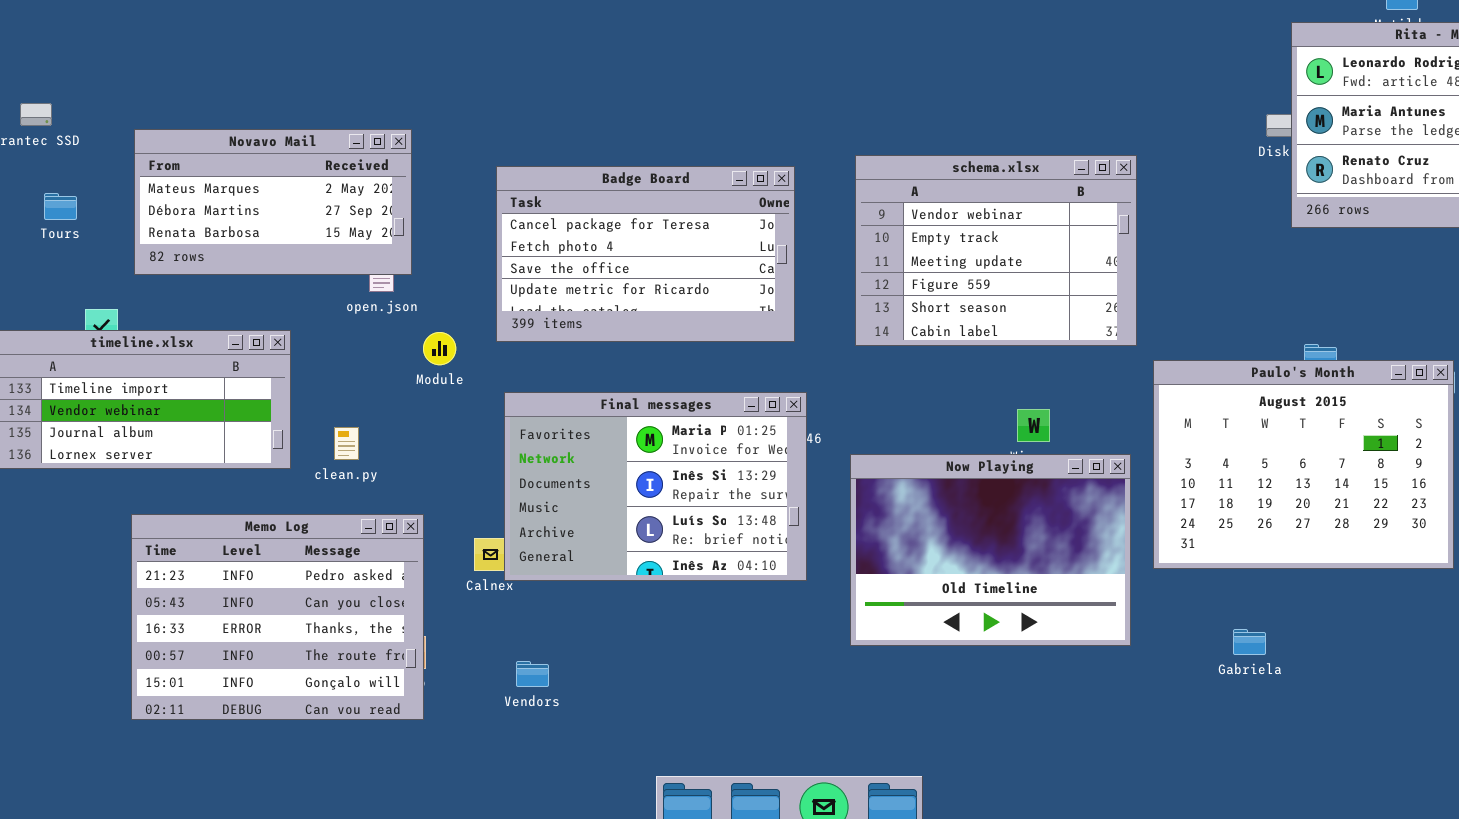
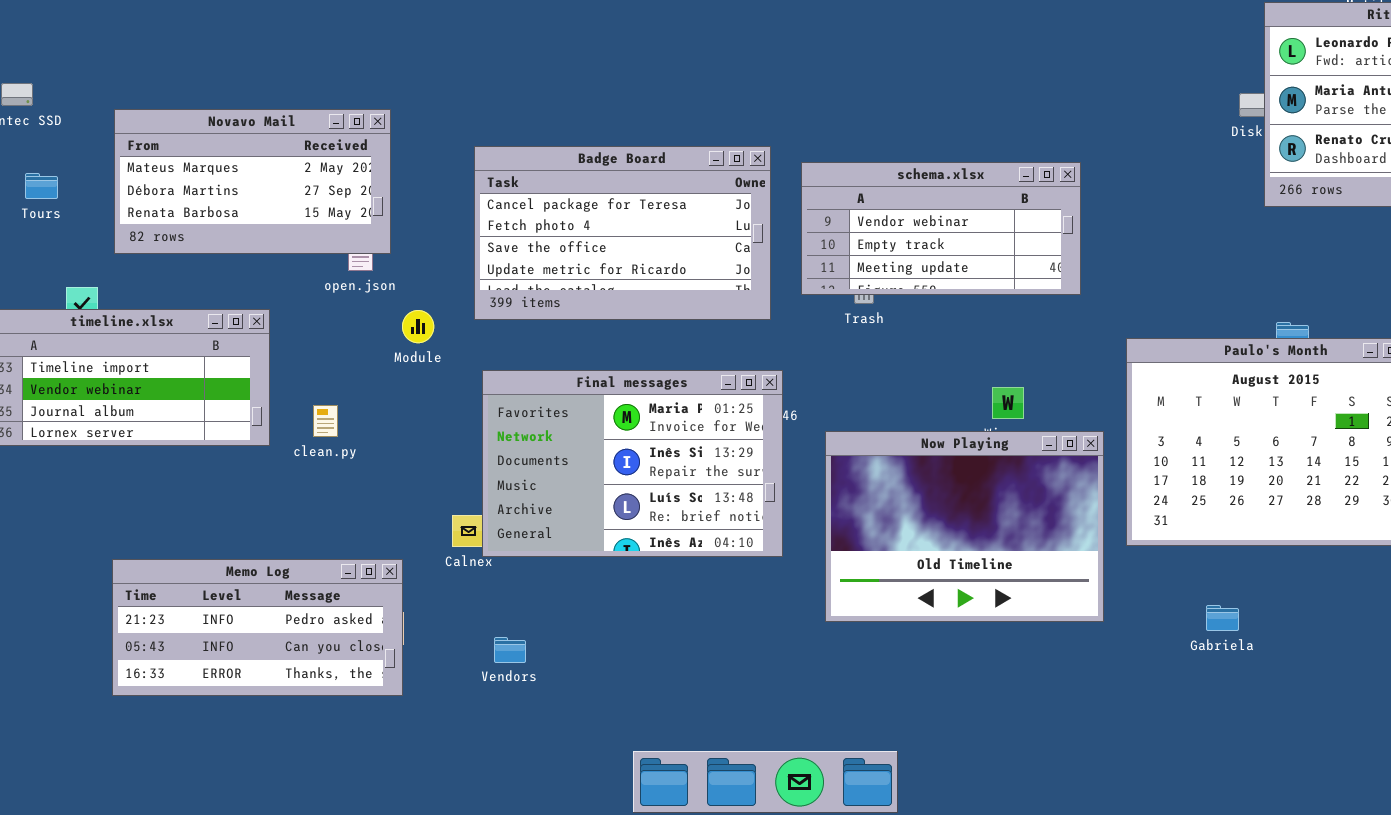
schema.xlsx: [855,155,1137,346] -> [801,162,1081,295], moved, resized
Memo Log: [131,514,424,720] -> [112,559,403,696], resized

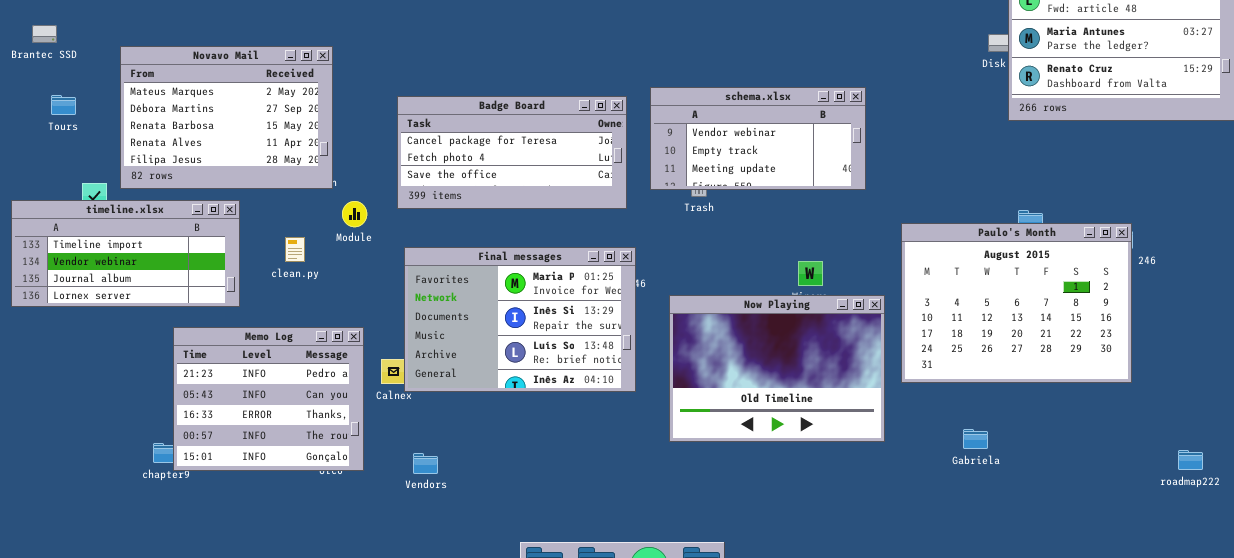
Novavo Mail: [114,109,391,254] -> [120,46,333,189], resized
Badge Board: [474,146,771,320] -> [397,96,627,209], resized
clean.py: [313,405,338,437] -> [285,237,305,262], moved
Memo Log: [112,559,403,696] -> [173,327,364,471], moved, resized

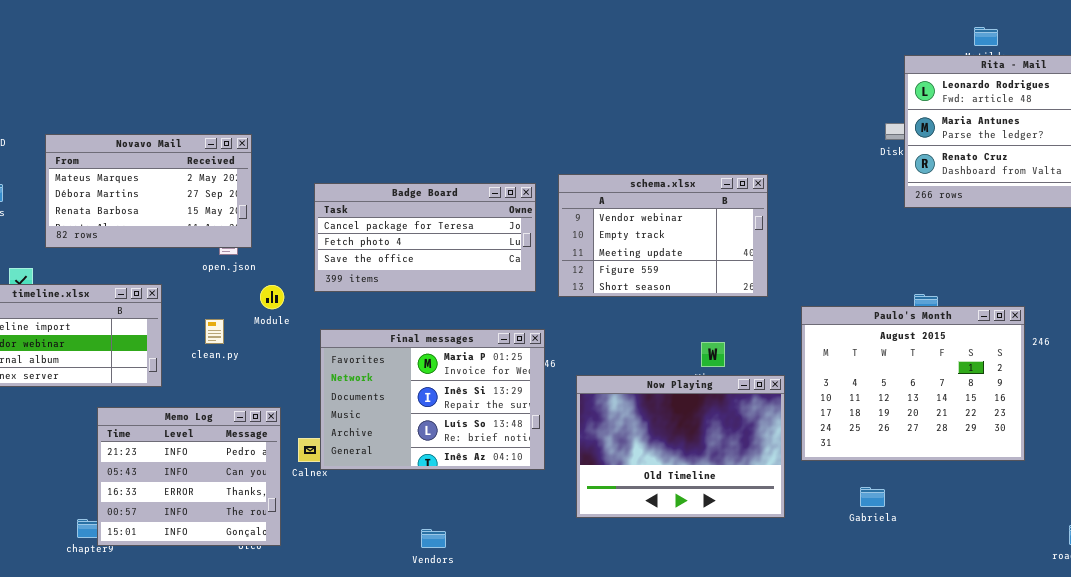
Novavo Mail: [120,46,333,189] -> [45,134,252,248], resized
schema.xlsx: [650,87,866,190] -> [558,174,768,297], resized
Gabriela: [963,429,988,449] -> [860,487,885,507], moved
Vendors: [413,453,438,474] -> [421,529,446,548], moved

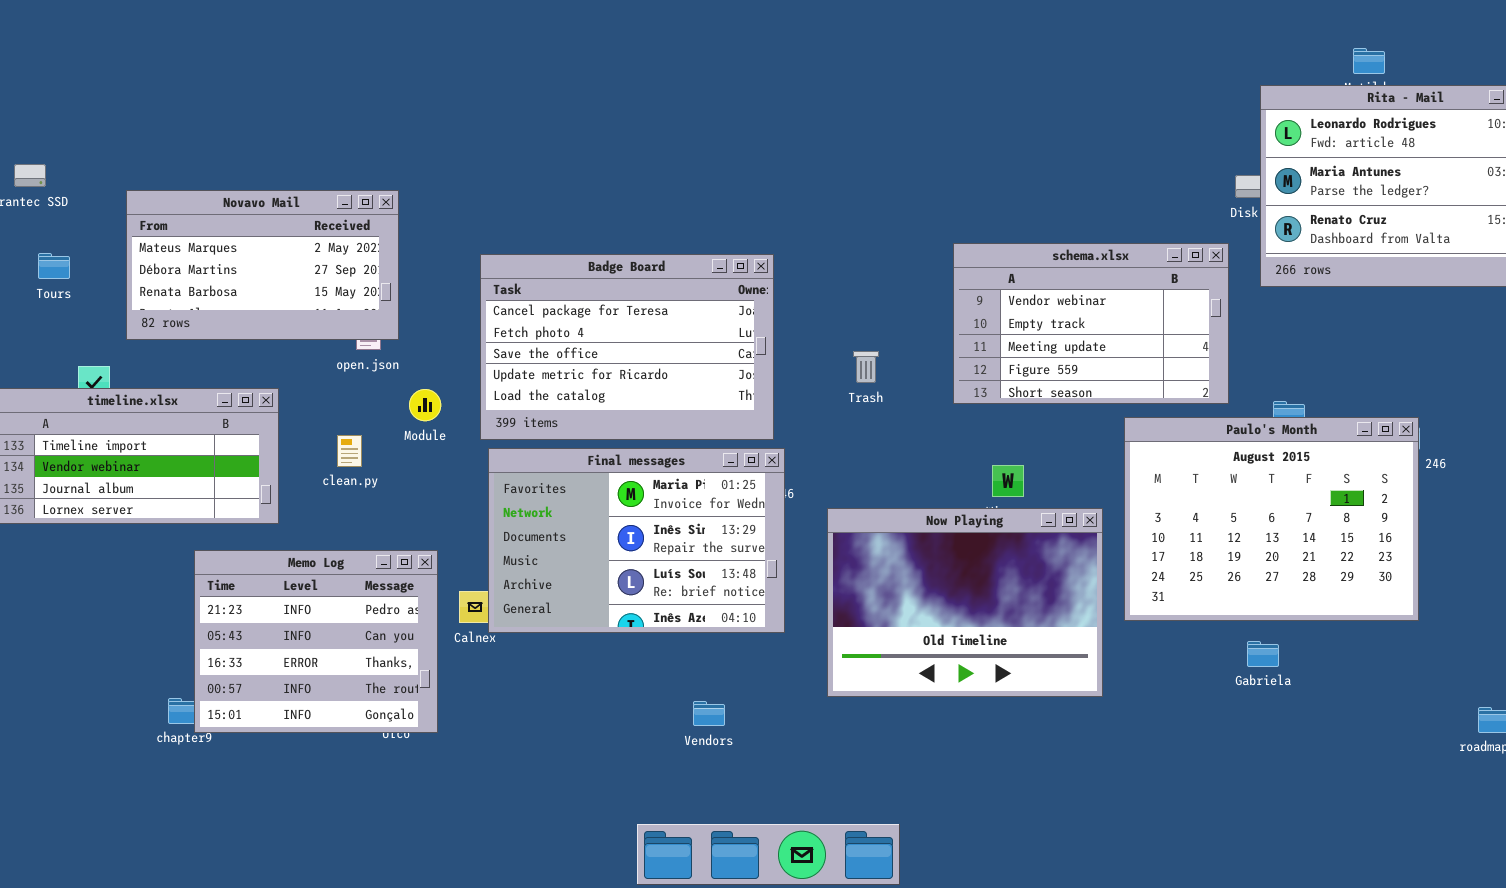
schema.xlsx: [558,174,768,297] -> [953,243,1229,404], moved
Badge Board: [314,183,536,292] -> [480,254,774,440], resized
Gabriela: [860,487,885,507] -> [1247,641,1279,667], moved
Vendors: [421,529,446,548] -> [693,701,725,726], moved

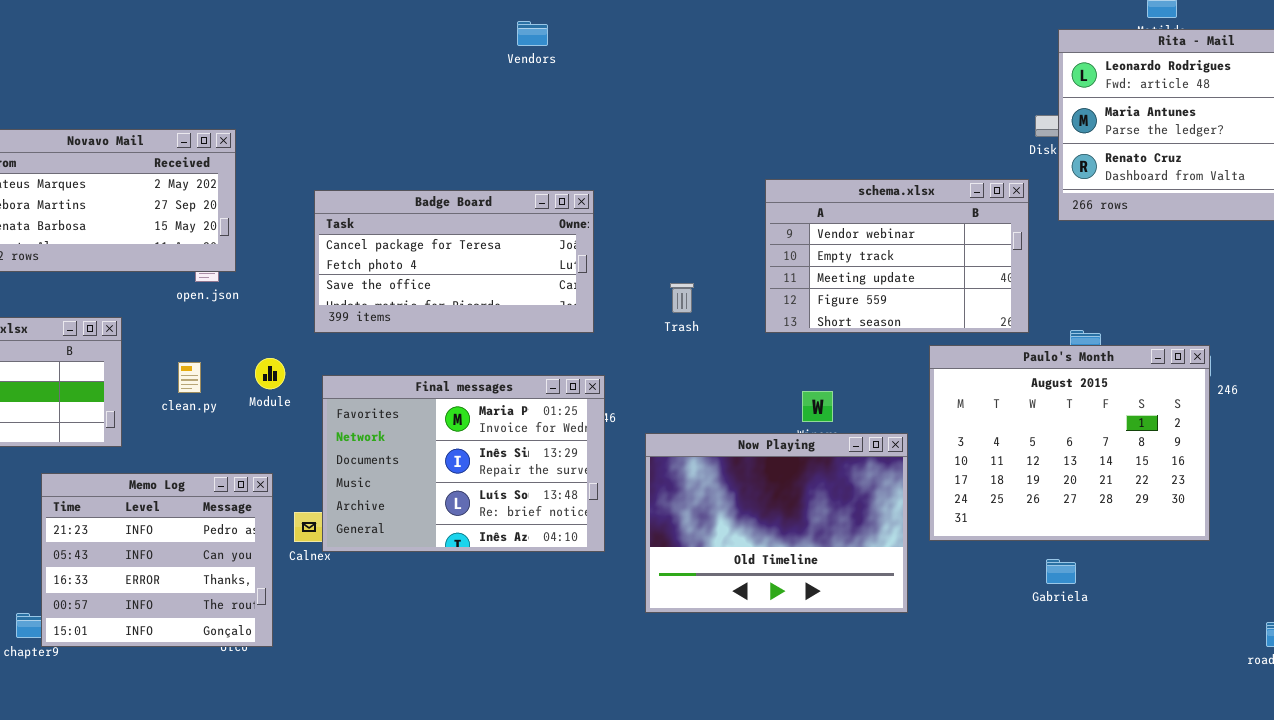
Badge Board: [480,254,774,440] -> [314,190,594,333], resized
Module: [409,389,441,421] -> [255,358,285,389], moved
Vendors: [693,701,725,726] -> [517,21,548,46], moved

